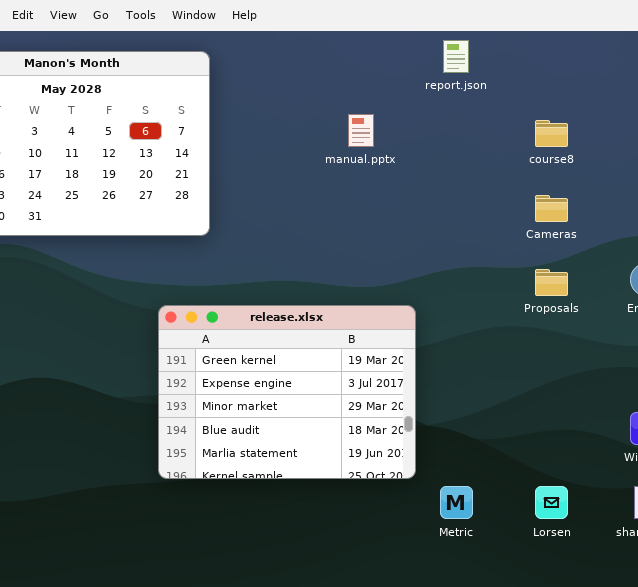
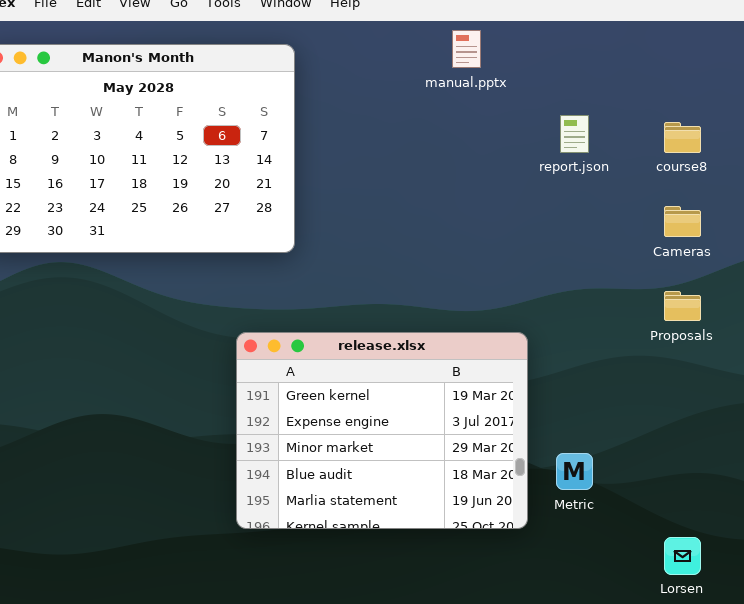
report.json: [443,40,469,73] -> [560,115,589,153], moved
manual.pptx: [348,114,374,147] -> [452,30,481,68], moved
Metric: [440,486,473,519] -> [556,453,593,490], moved

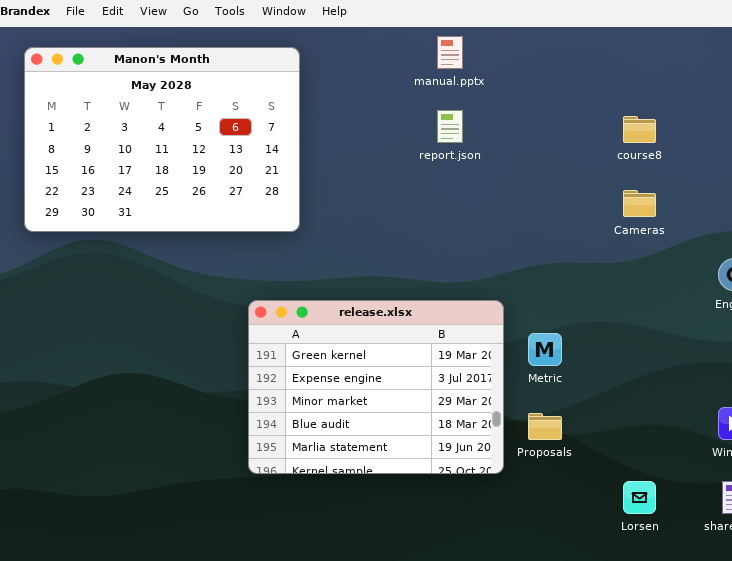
report.json: [560,115,589,153] -> [437,110,463,143], moved
Proposals: [664,291,701,321] -> [528,413,562,440], moved
Metric: [556,453,593,490] -> [528,333,562,366], moved

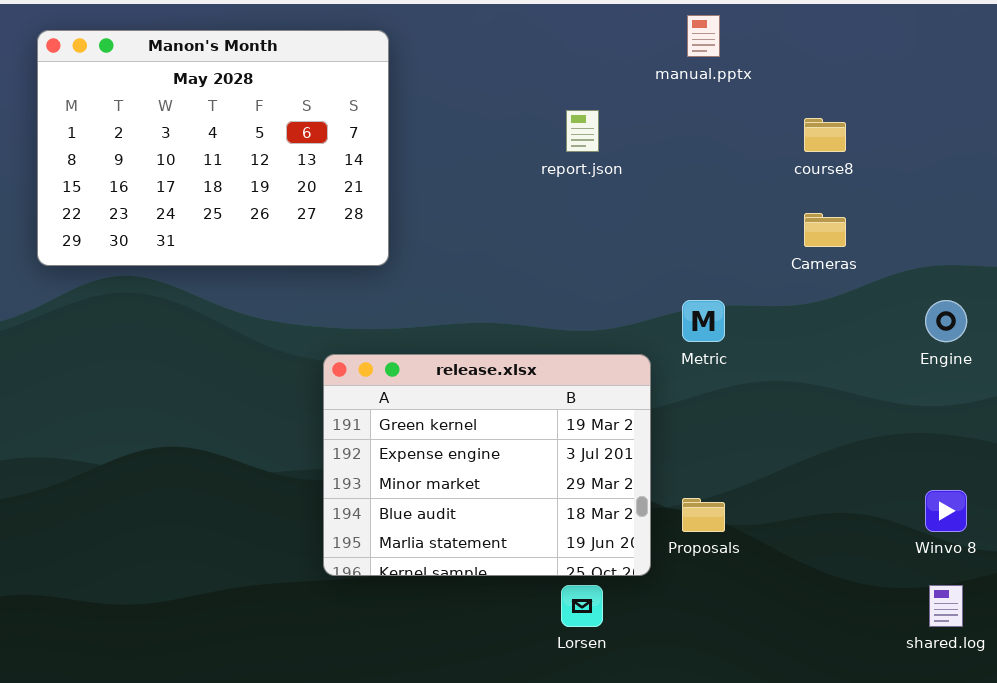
manual.pptx: [437,36,463,69] -> [687,15,720,57], moved
Metric: [528,333,562,366] -> [682,300,725,342], moved
Lorsen: [623,481,656,514] -> [561,585,603,627], moved

